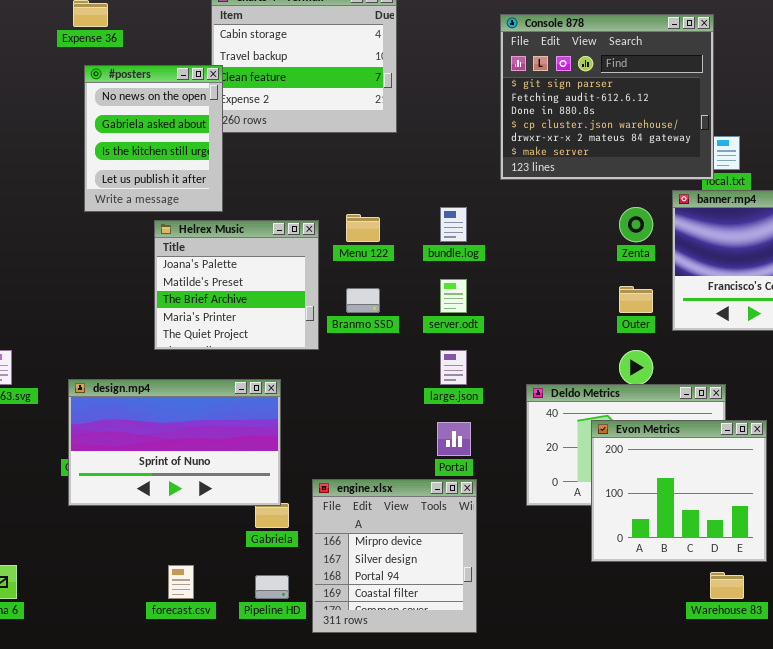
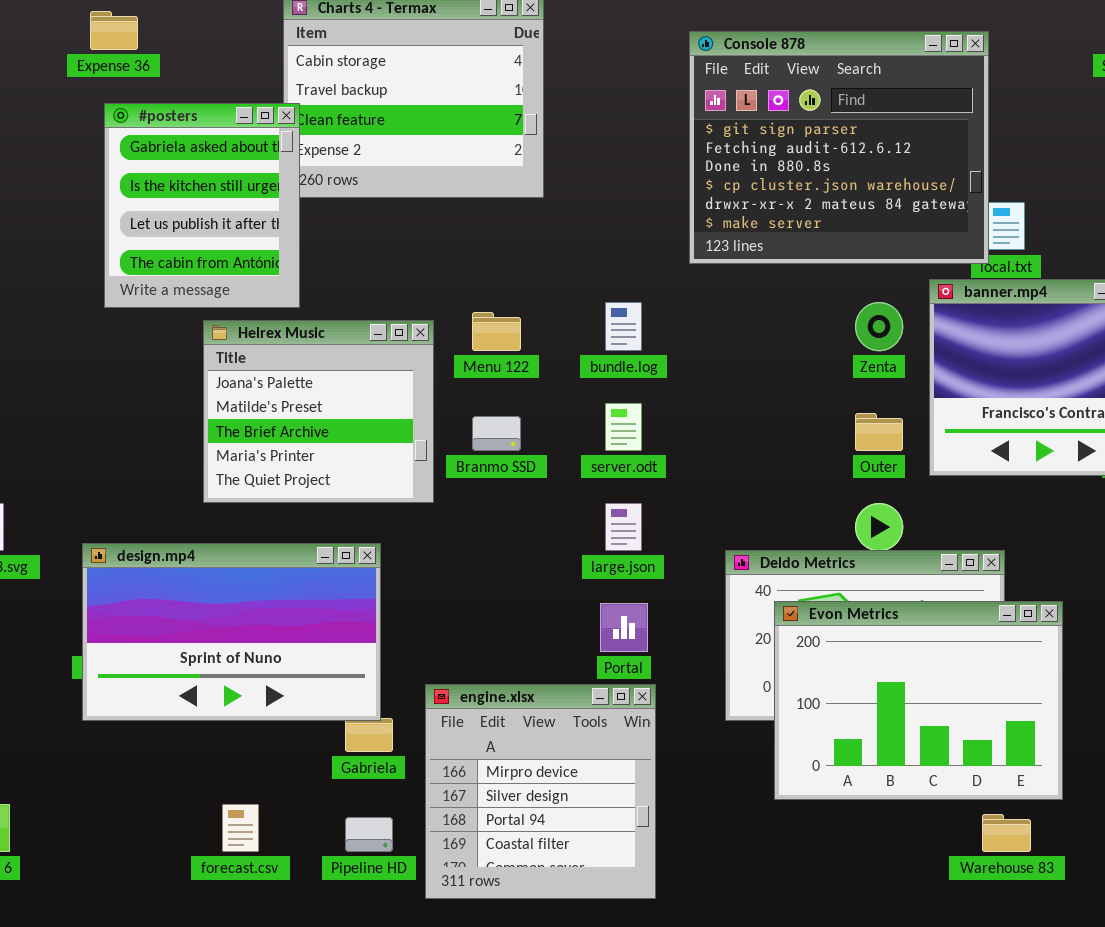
#posters: [84,65,223,212] -> [104,103,300,308], scrolled down 1 row
Evon Metrics: [591,420,767,562] -> [774,601,1063,800], resized

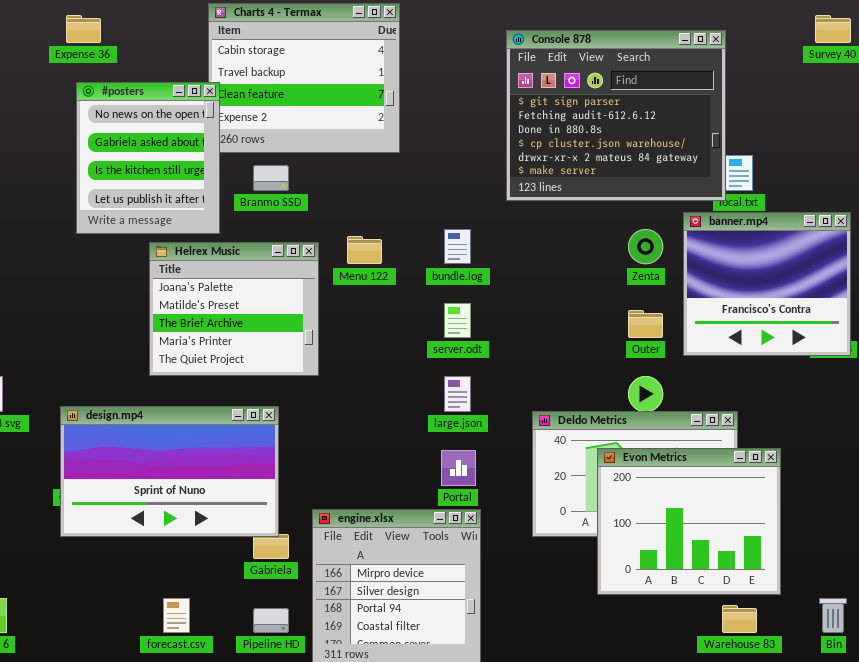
#posters: [104,103,300,308] -> [76,82,220,234], scrolled up 1 row
Branmo SSD: [472,416,521,451] -> [253,165,289,191], moved
Evon Metrics: [774,601,1063,800] -> [597,448,781,595], resized

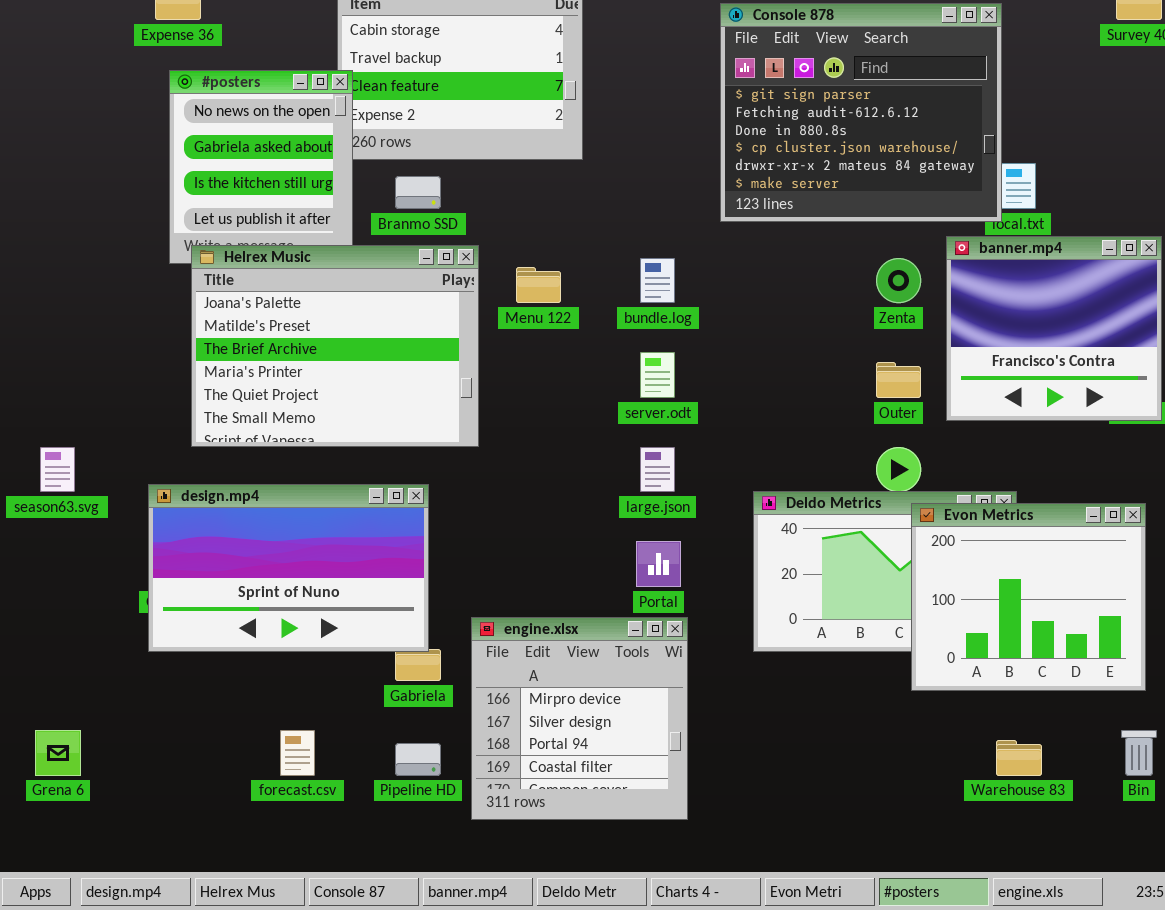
Helrex Music: [149,242,319,376] -> [191,245,479,447], resized
Evon Metrics: [597,448,781,595] -> [911,503,1146,691], moved

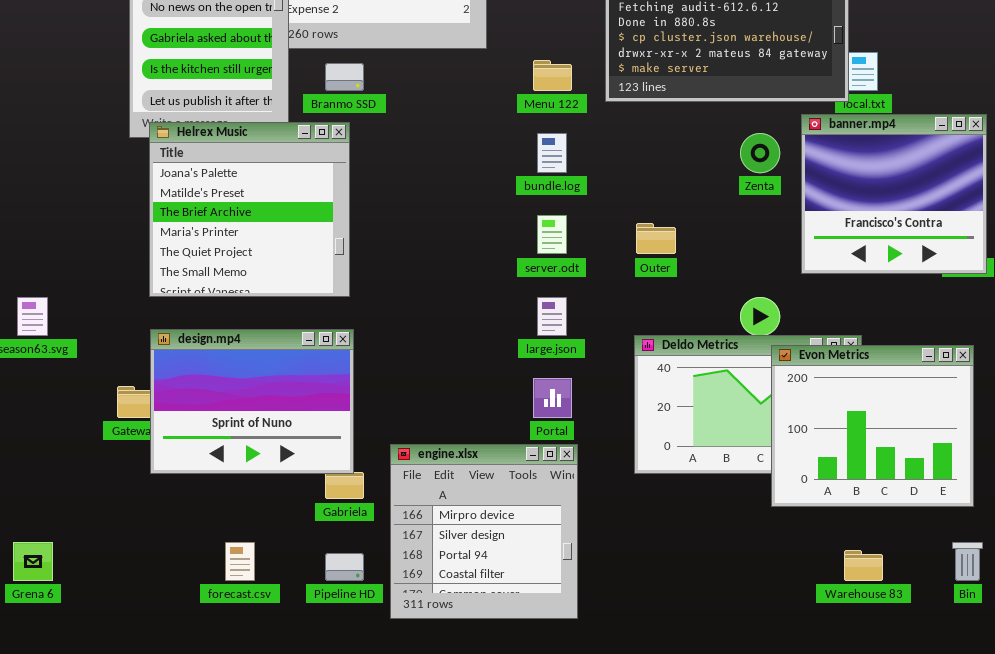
Helrex Music: [191,245,479,447] -> [149,122,350,297], resized
Menu 122: [516,267,561,303] -> [533,60,572,91], moved
Outer: [876,362,921,398] -> [636,223,676,254], moved
design.mp4: [148,484,429,652] -> [150,329,354,474], resized

